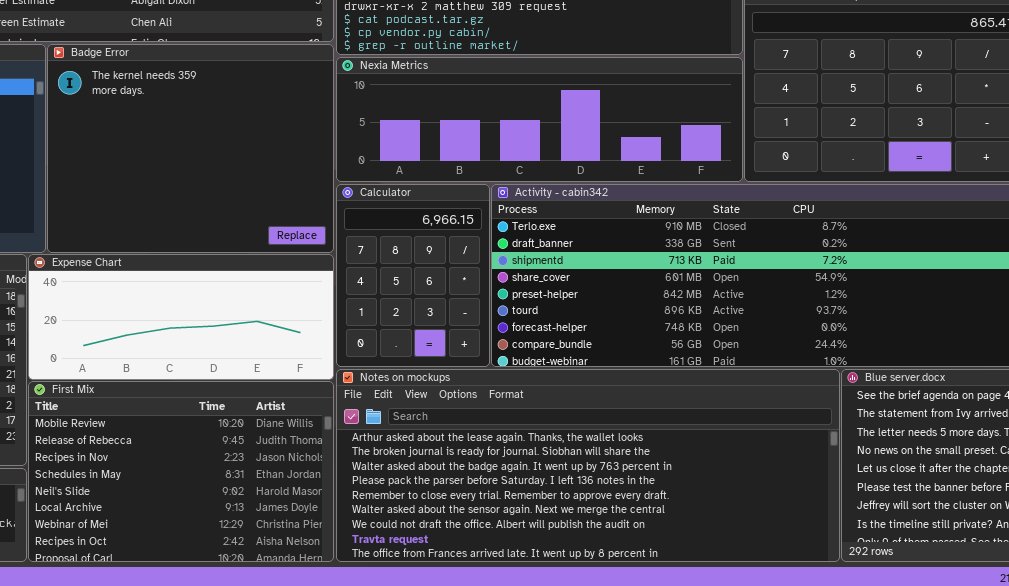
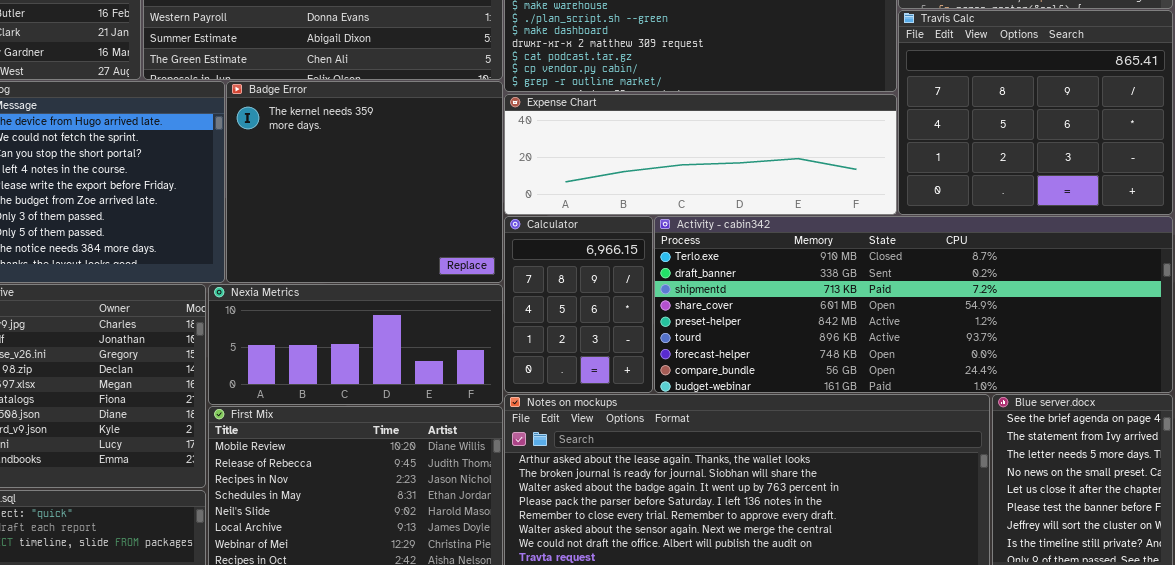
Nexia Metrics: [336,57,743,182] -> [208,284,503,405], moved, resized
Expense Chart: [28,254,334,380] -> [504,94,897,215], moved, resized

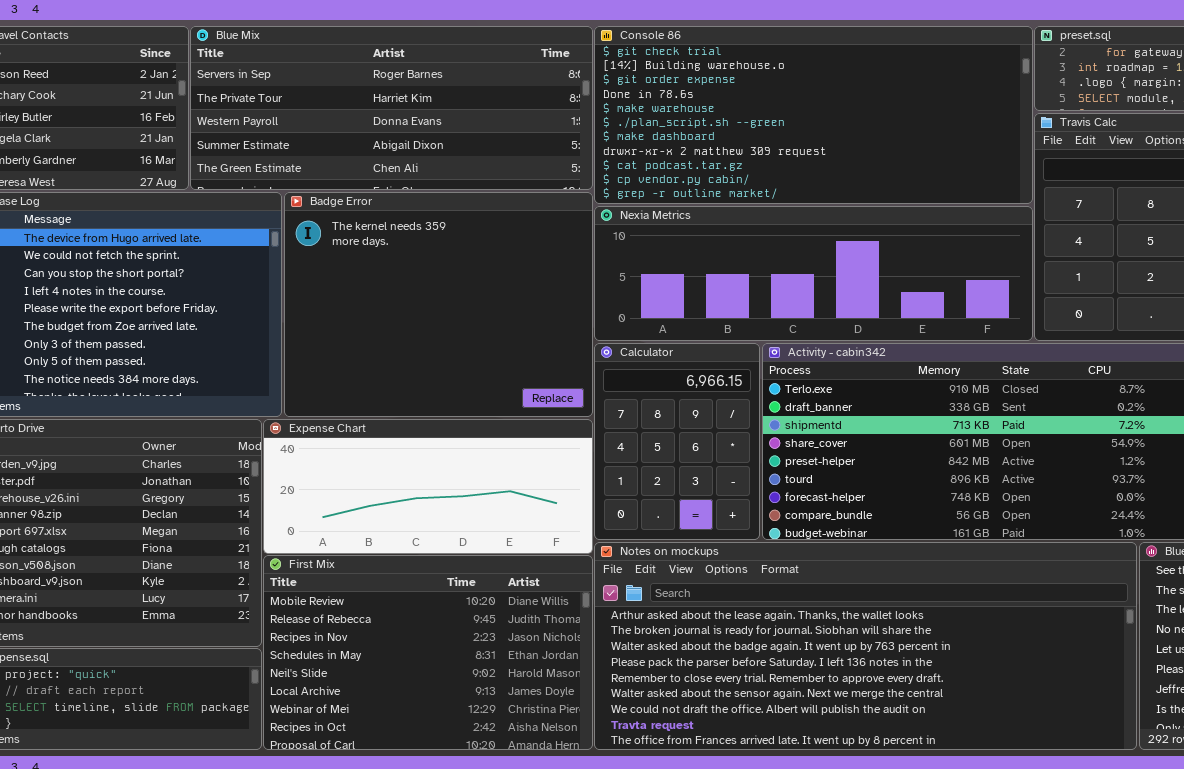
Expense Chart: [504,94,897,215] -> [263,419,593,554], moved, resized
Nexia Metrics: [208,284,503,405] -> [594,206,1033,341], moved, resized

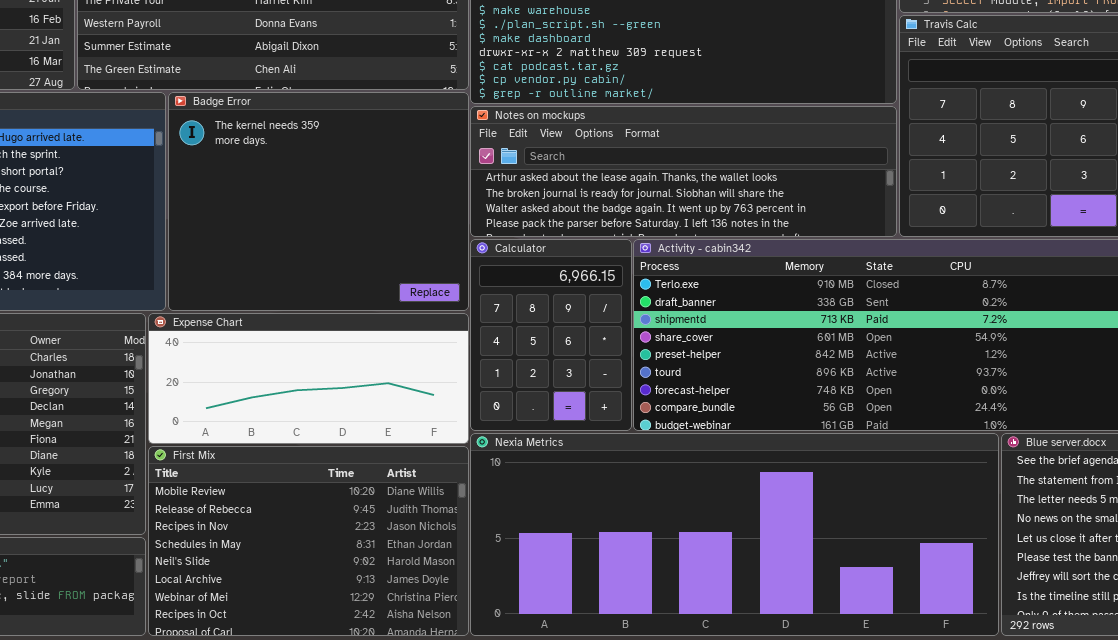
Nexia Metrics: [594,206,1033,341] -> [470,433,999,636], moved, resized
Notes on mockups: [594,542,1137,750] -> [470,106,897,237], moved, resized

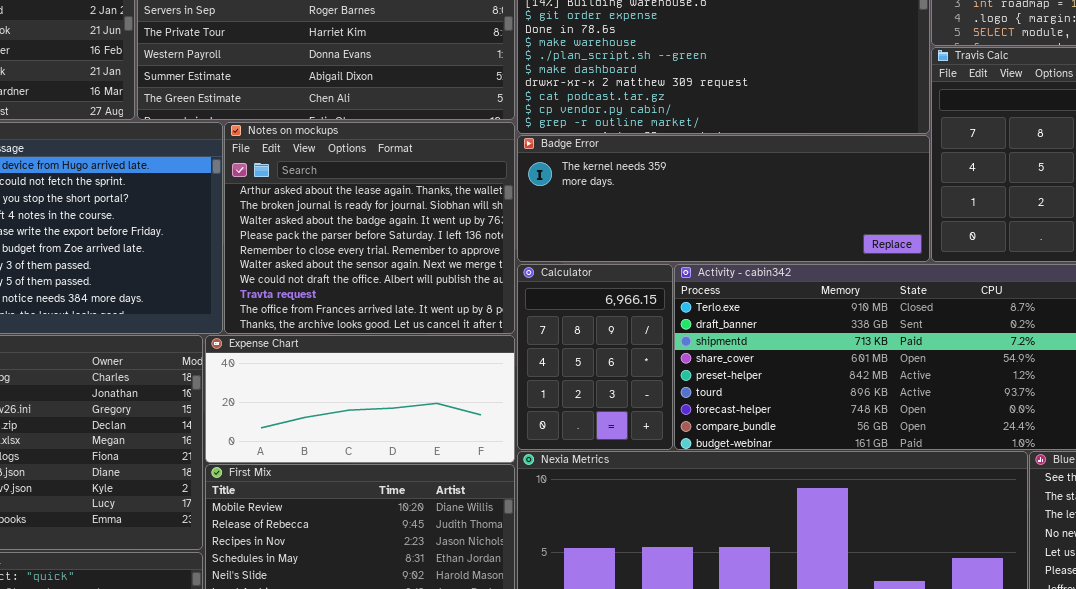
Badge Error: [168,92,469,311] -> [517,135,930,262], moved, resized
Notes on mockups: [470,106,897,237] -> [224,122,515,334], moved, resized

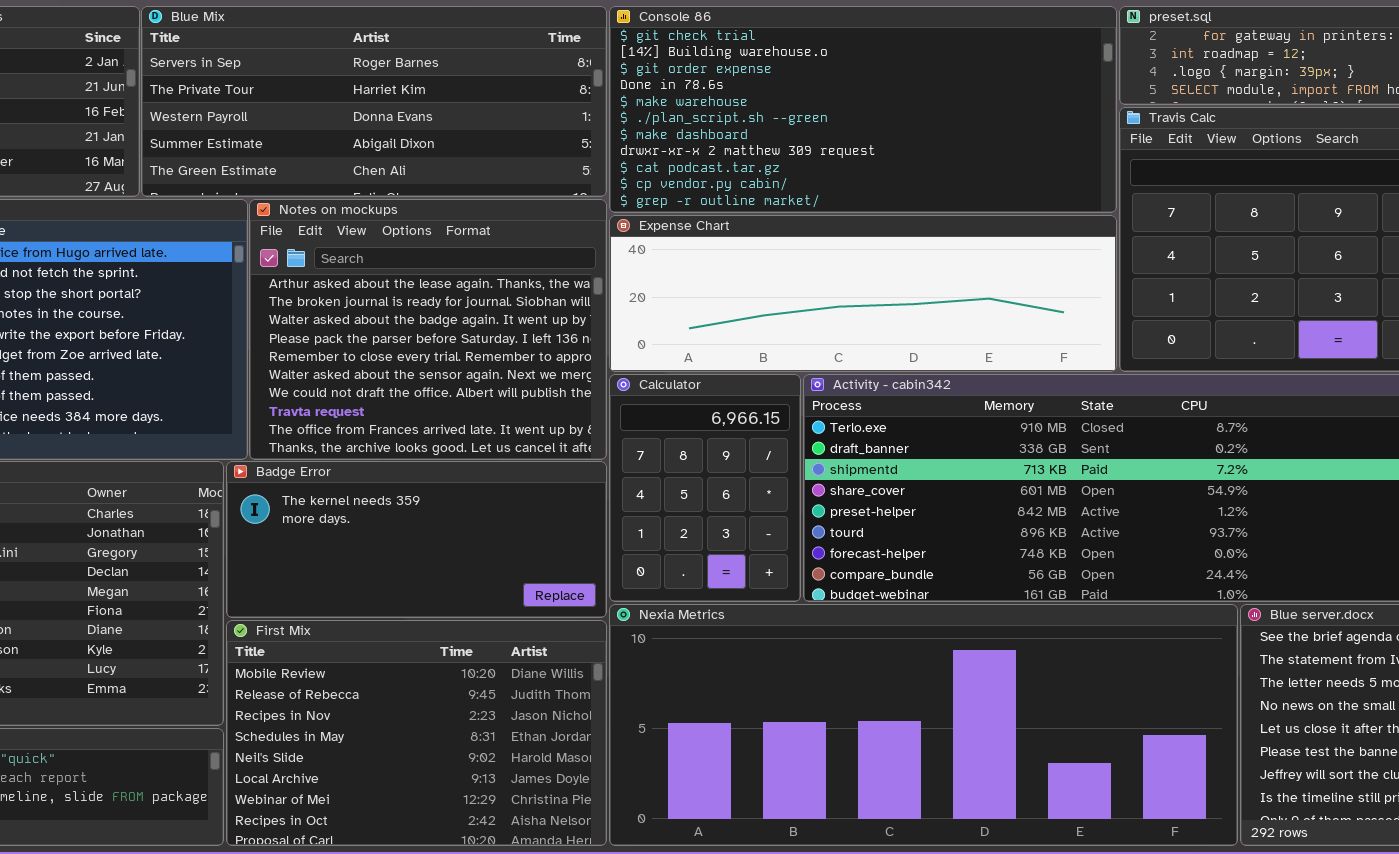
Badge Error: [517,135,930,262] -> [226,461,607,618], moved, resized
Expense Chart: [205,335,515,463] -> [609,215,1117,372], moved, resized

